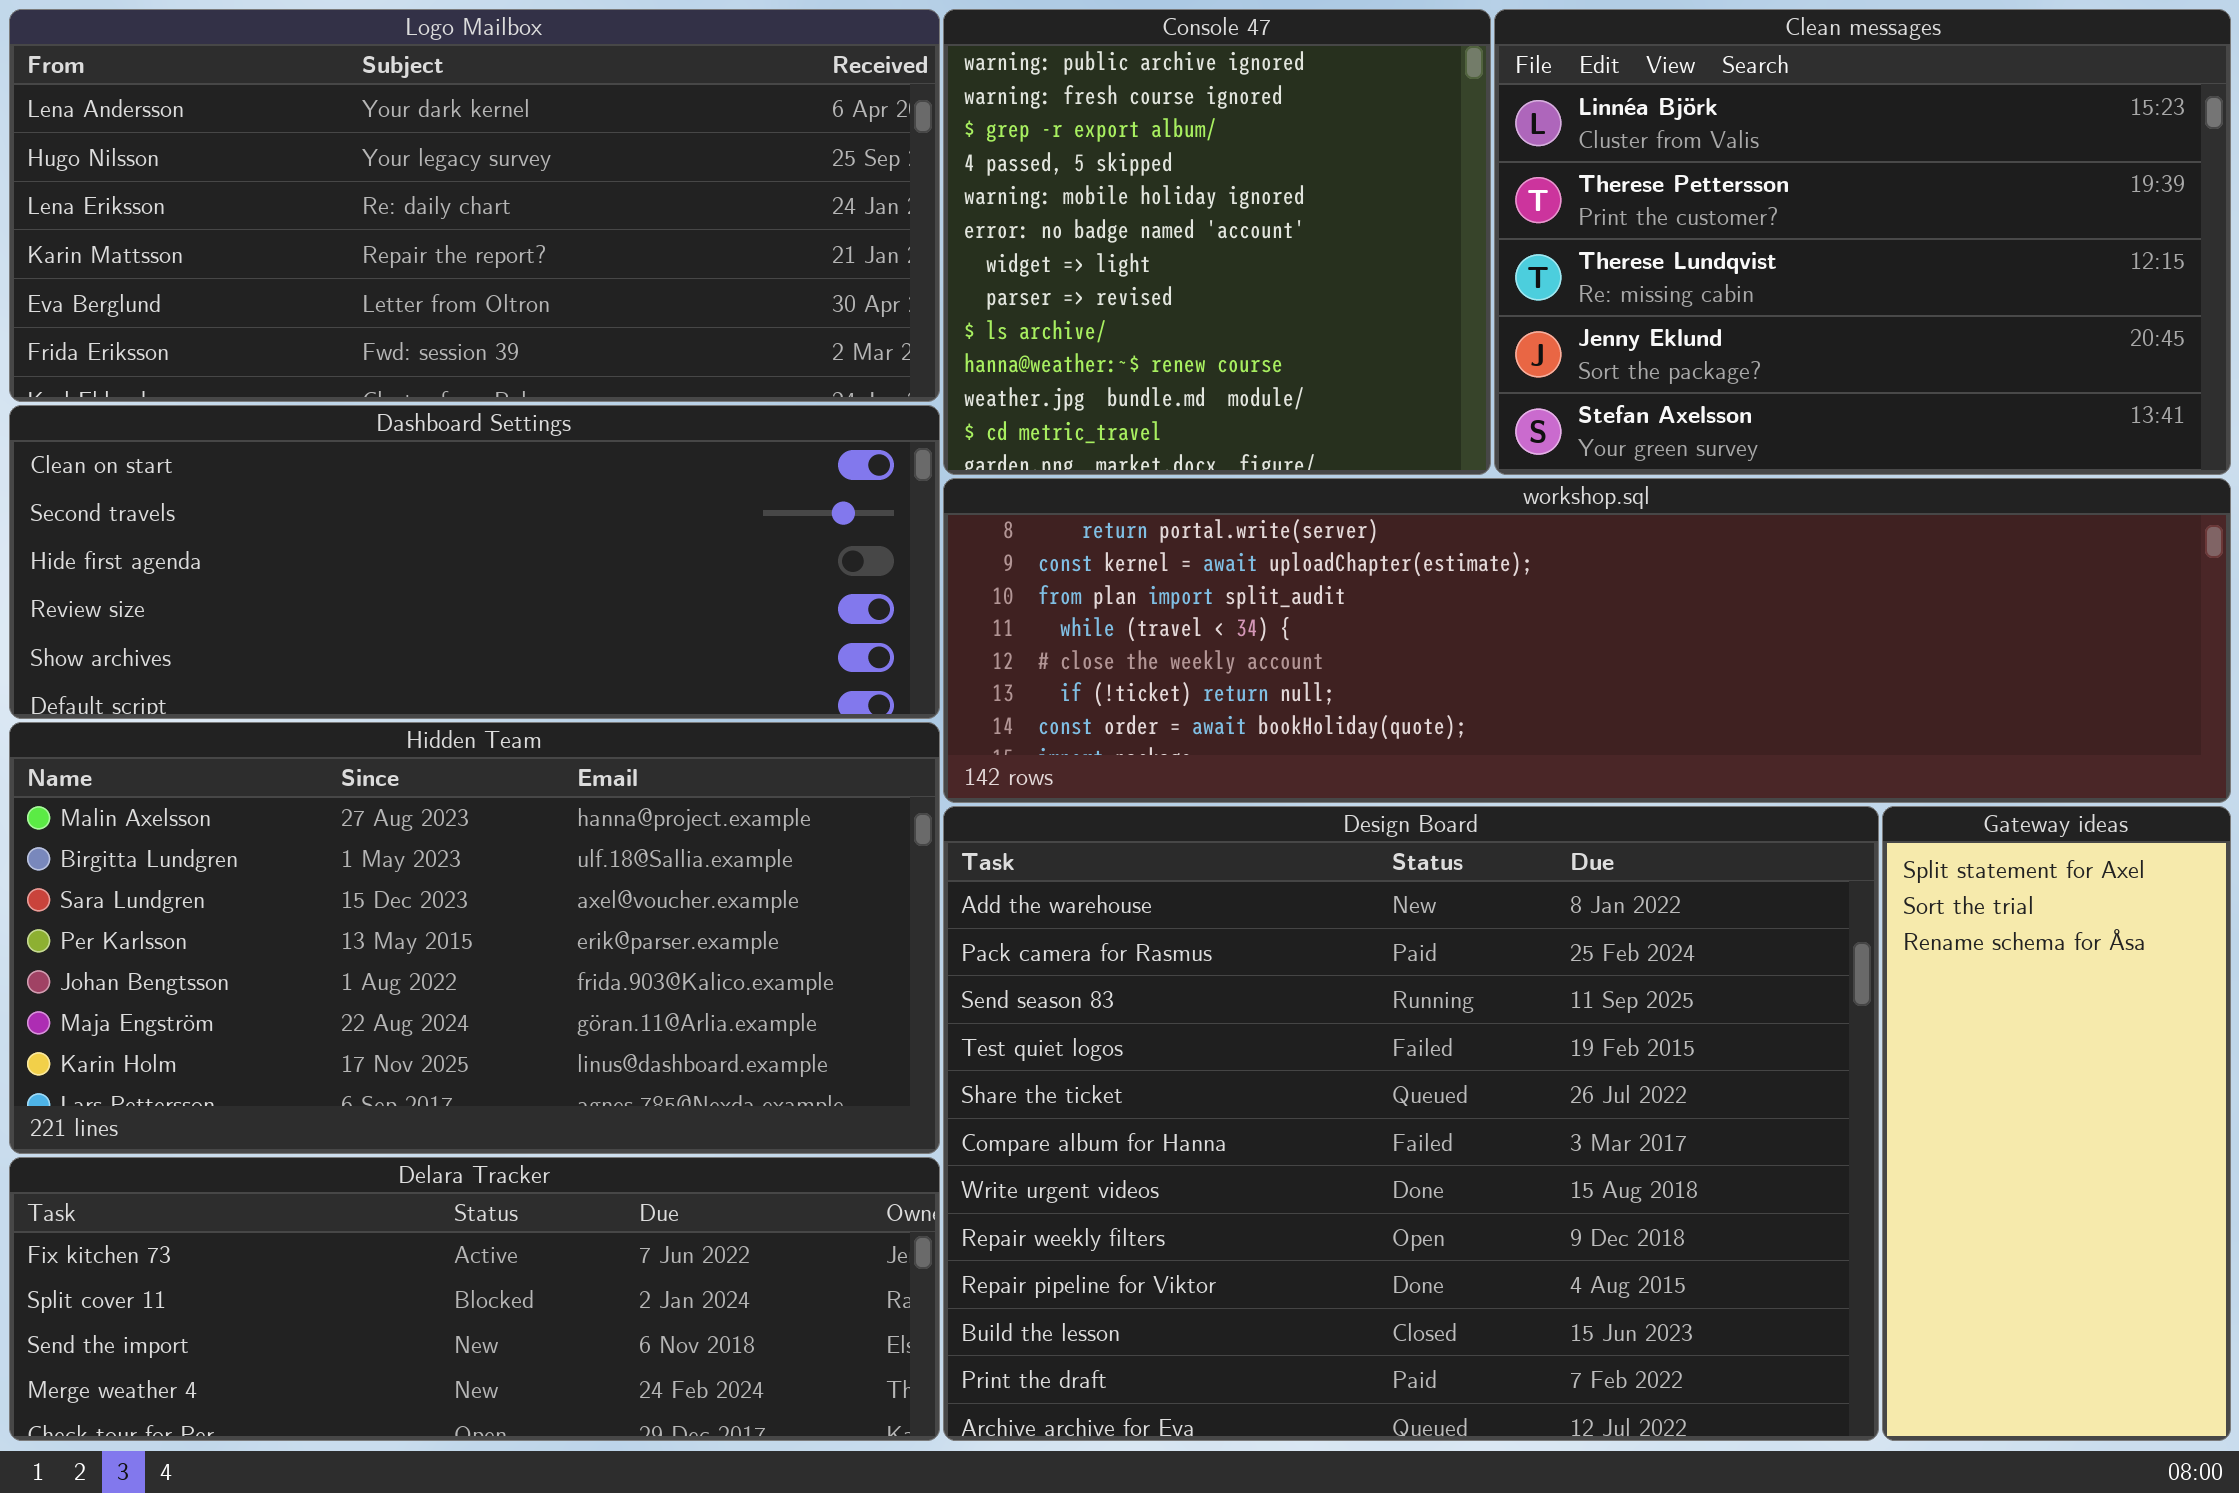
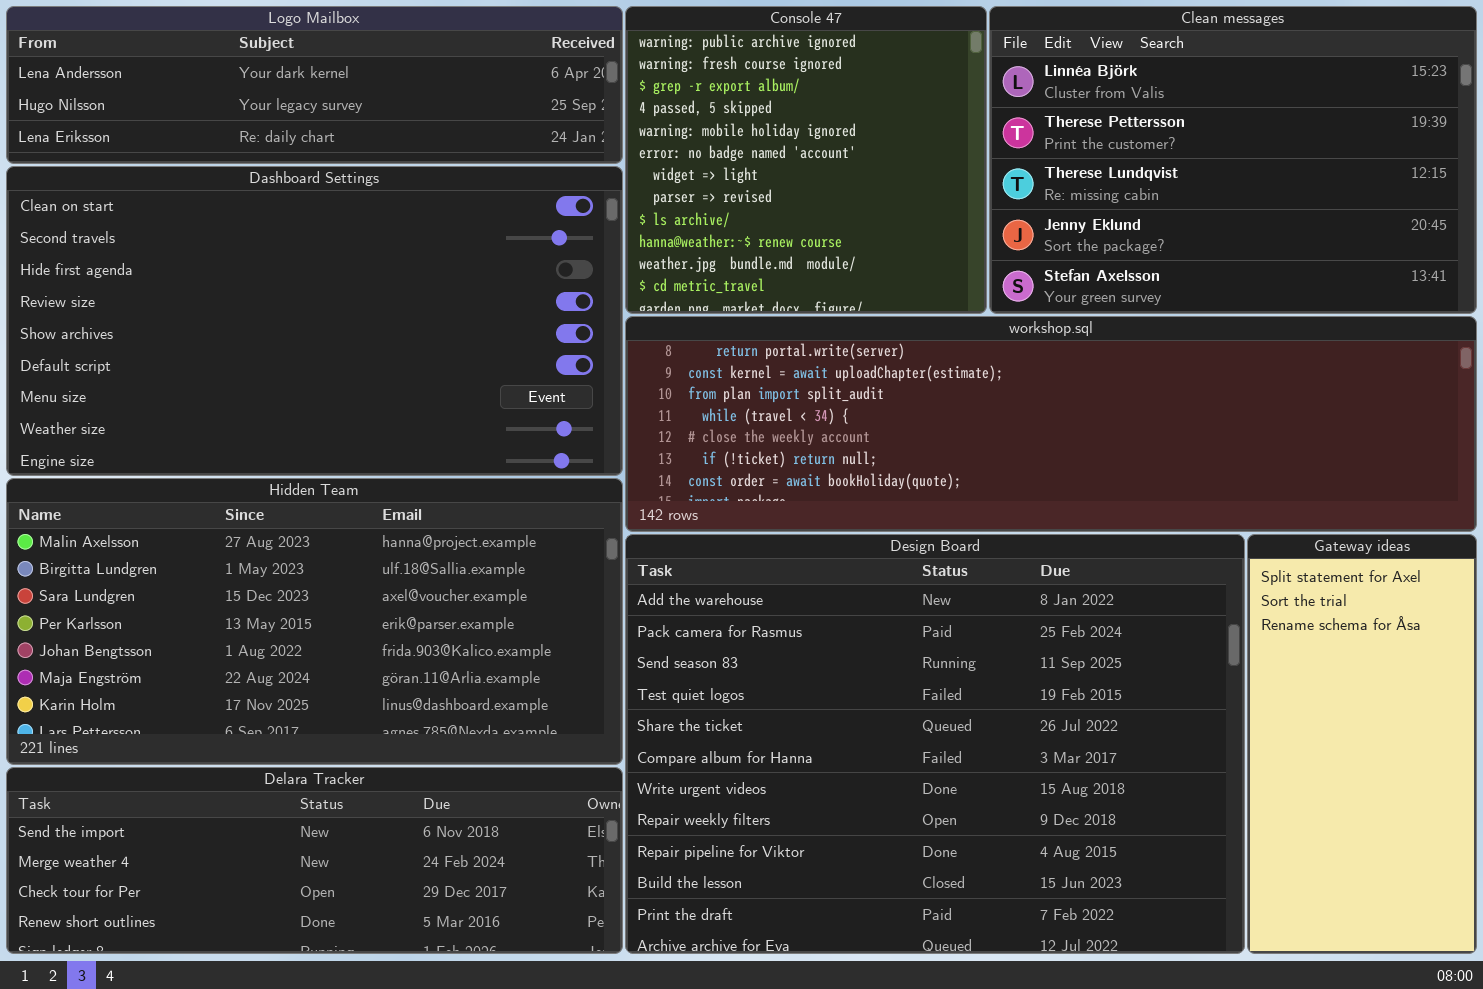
Logo Mailbox: [9,9,940,402] -> [6,6,623,164], resized
Dashboard Settings: [9,405,940,719] -> [6,166,623,476], resized
Delara Tracker: [9,1157,940,1441] -> [6,767,623,954], scrolled down 2 rows

